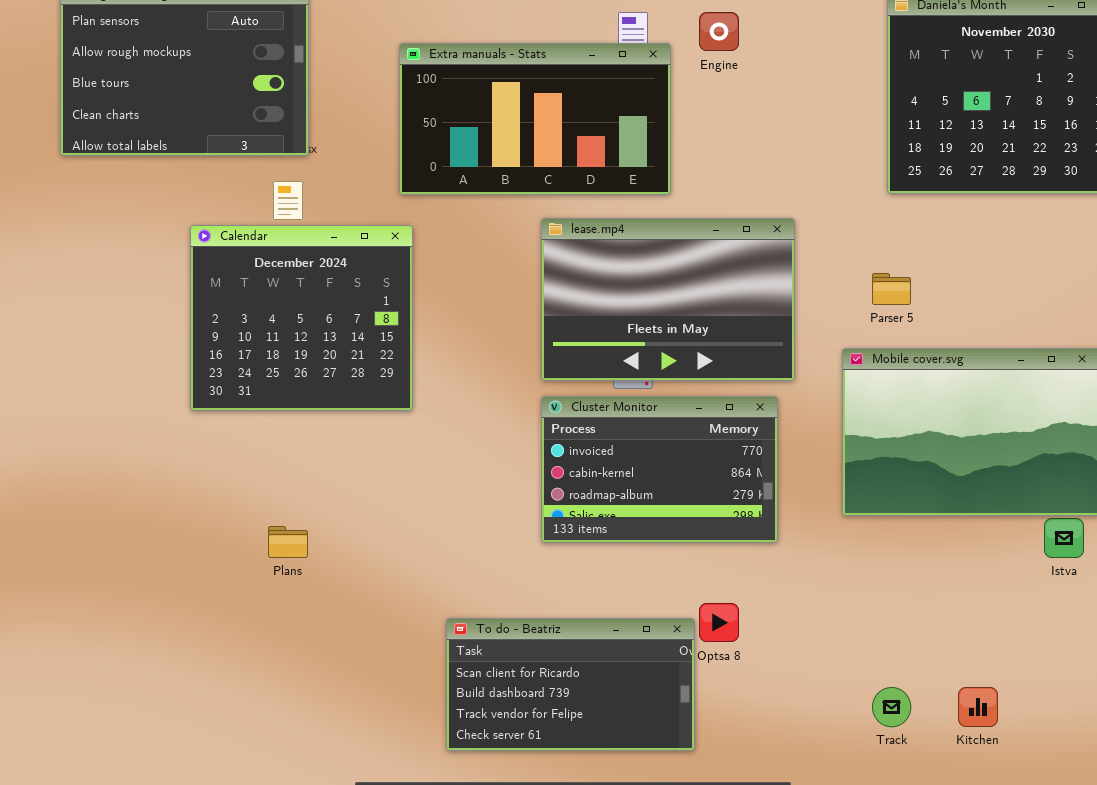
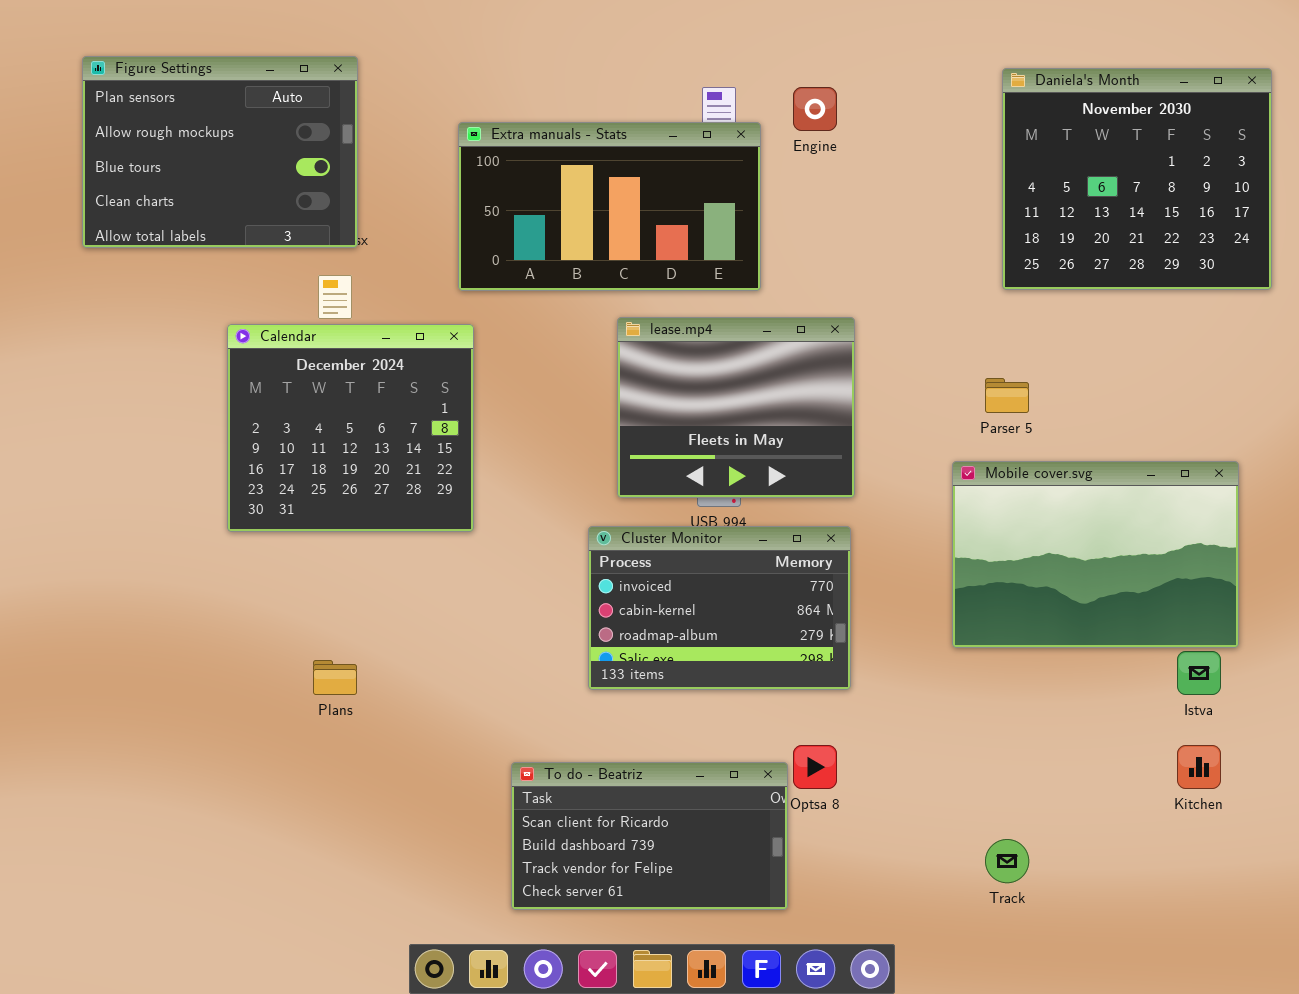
lease.mp4: [541,218,795,381] -> [617,317,855,498], resized
Cluster Monitor: [541,396,778,543] -> [588,526,851,690], moved
Kitchen: [958,687,998,727] -> [1177,745,1221,789], moved

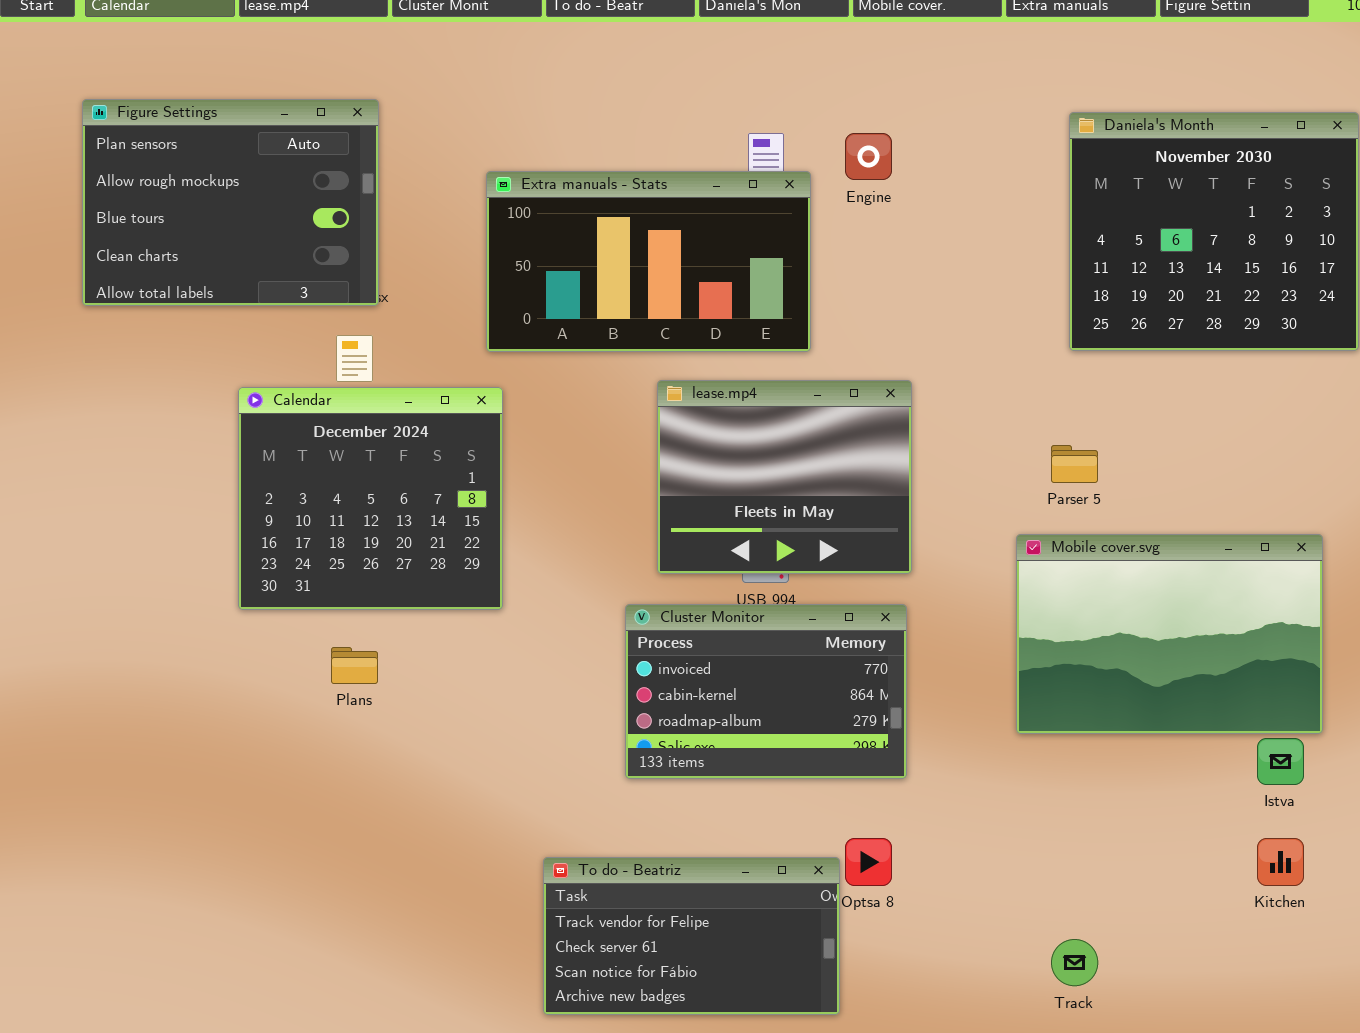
Plans: [313,660,357,695] -> [331,647,378,684], moved
To do - Beatriz: [511,762,788,910] -> [543,857,840,1015], scrolled down 2 rows

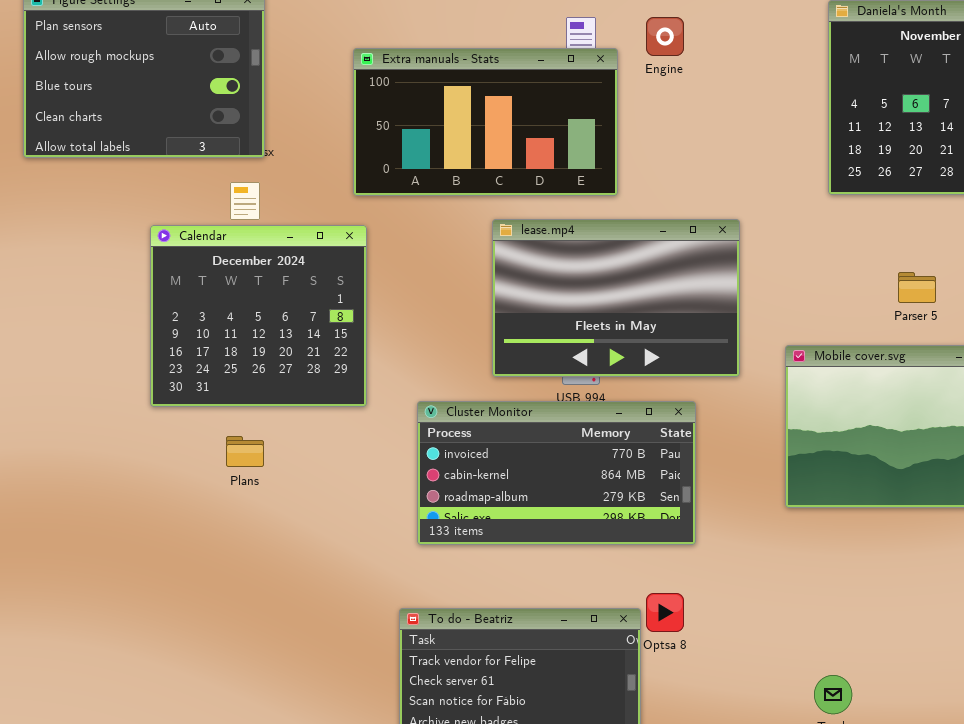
lease.mp4: [657,380,912,574] -> [492,219,740,377], resized
Parser 5: [1051,445,1098,483] -> [898,272,936,303], moved
Cluster Monitor: [625,604,907,779] -> [417,401,696,545], resized

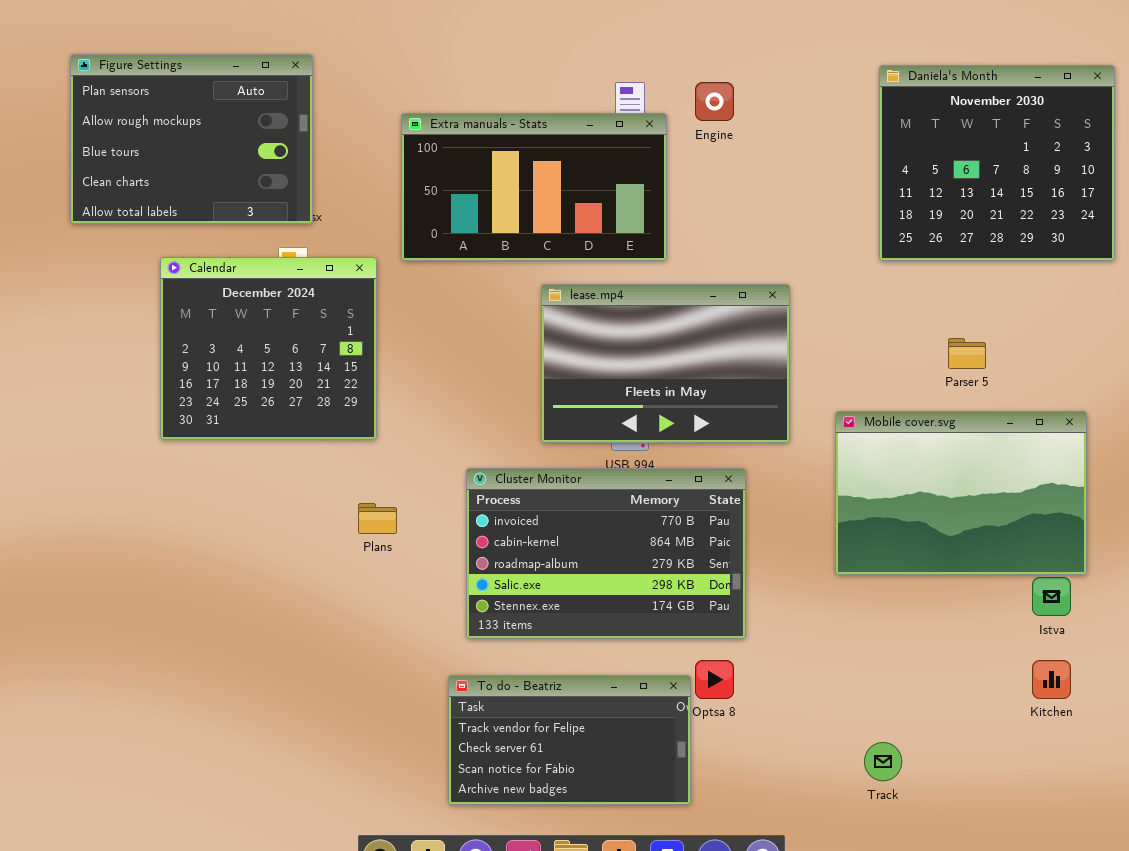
Calendar: [150,225,367,407] -> [160,257,377,440], moved
Cluster Monitor: [417,401,696,545] -> [466,468,746,639], resized
Plans: [226,436,264,467] -> [358,503,397,534], moved

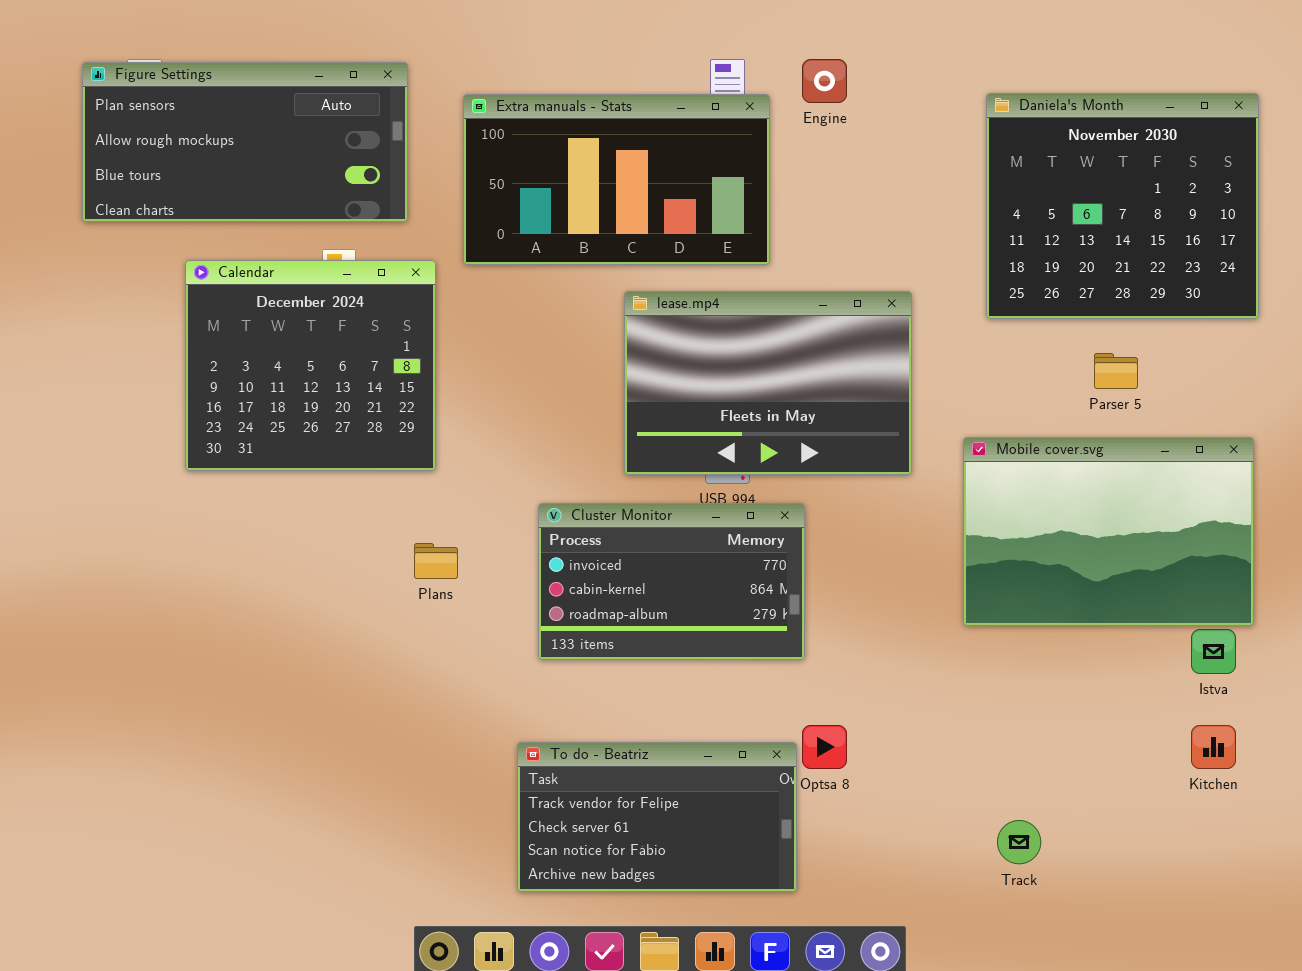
Figure Settings: [70,54,313,224] -> [82,62,408,222], resized
Daniela's Month: [879,65,1115,261] -> [986,93,1259,319], moved
Cluster Monitor: [466,468,746,639] -> [538,503,805,660], resized

